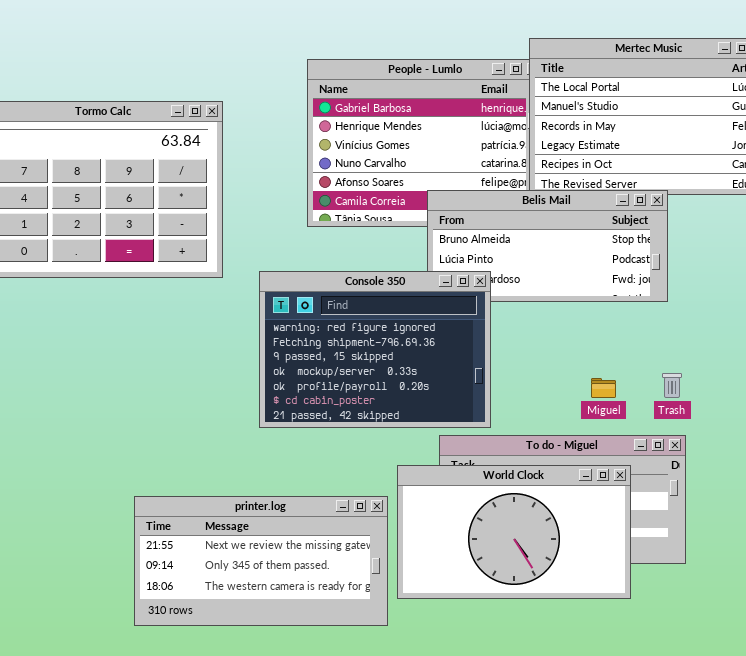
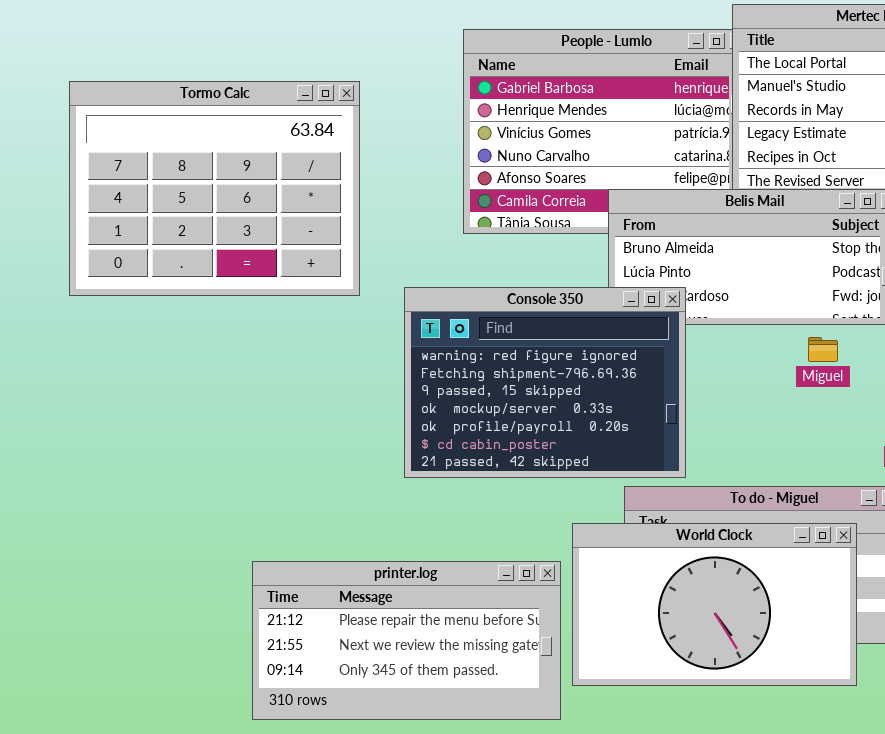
Miguel: [591,378,616,398] -> [808,337,838,362], moved
printer.log: [134,496,388,626] -> [252,561,561,720], scrolled up 1 row

